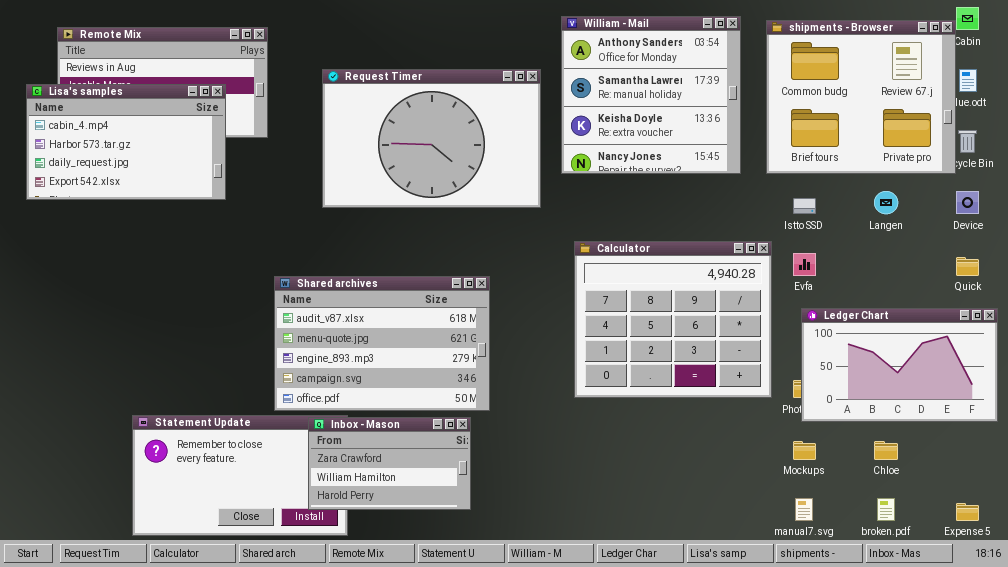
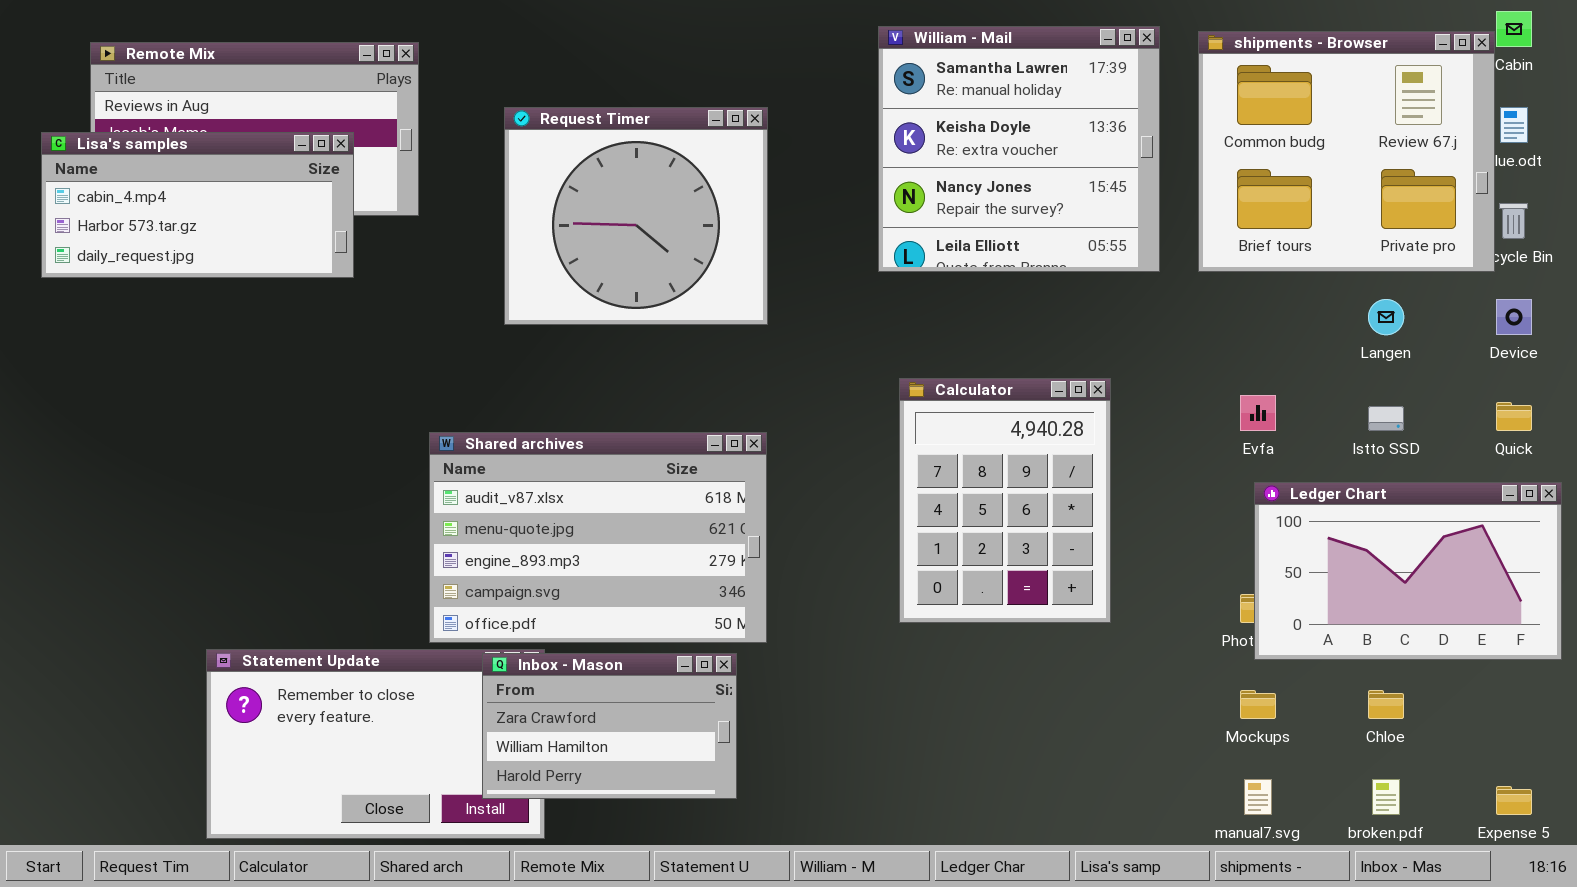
William - Mail: [561,16,741,174] -> [878,26,1160,272], scrolled down 1 row
Request Timer: [322,69,541,208] -> [504,107,768,325], resized
Lisa's samples: [26,84,226,200] -> [41,132,354,278], resized
Istto SSD: [793,198,816,214] -> [1368,406,1404,431], moved
Calculator: [574,241,772,398] -> [899,378,1111,623], resized

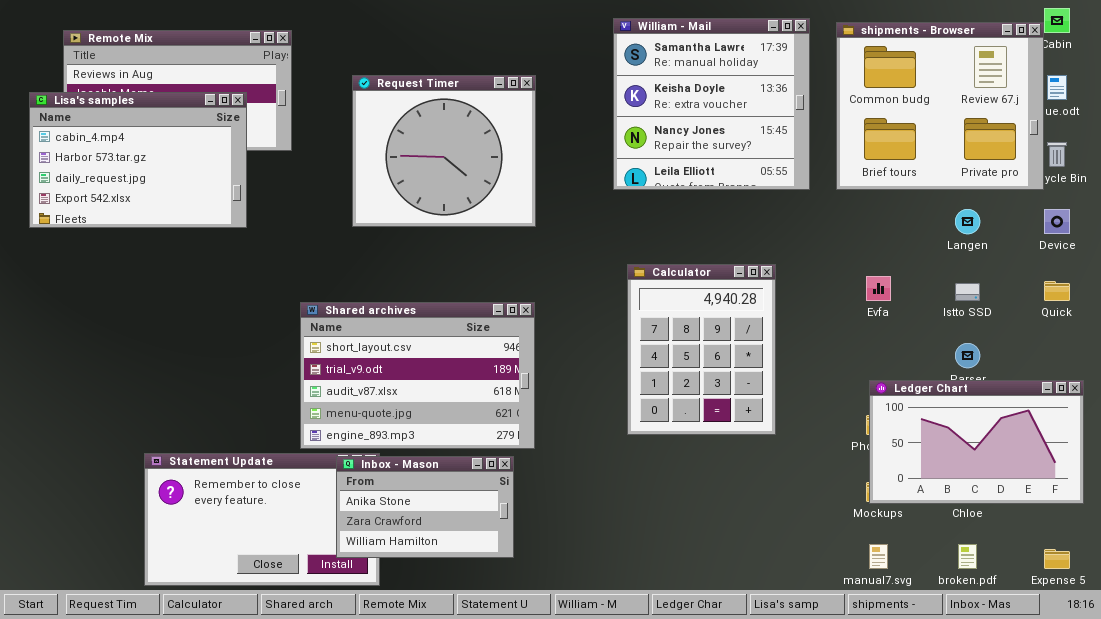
Lisa's samples: [41,132,354,278] -> [29,92,247,228], resized
Shared archives: [429,432,767,643] -> [300,302,535,449], scrolled up 2 rows
Ledger Chart: [1254,482,1562,660] -> [869,380,1084,504], moved
Inbox - Mason: [482,653,737,799] -> [336,456,514,558], scrolled up 1 row

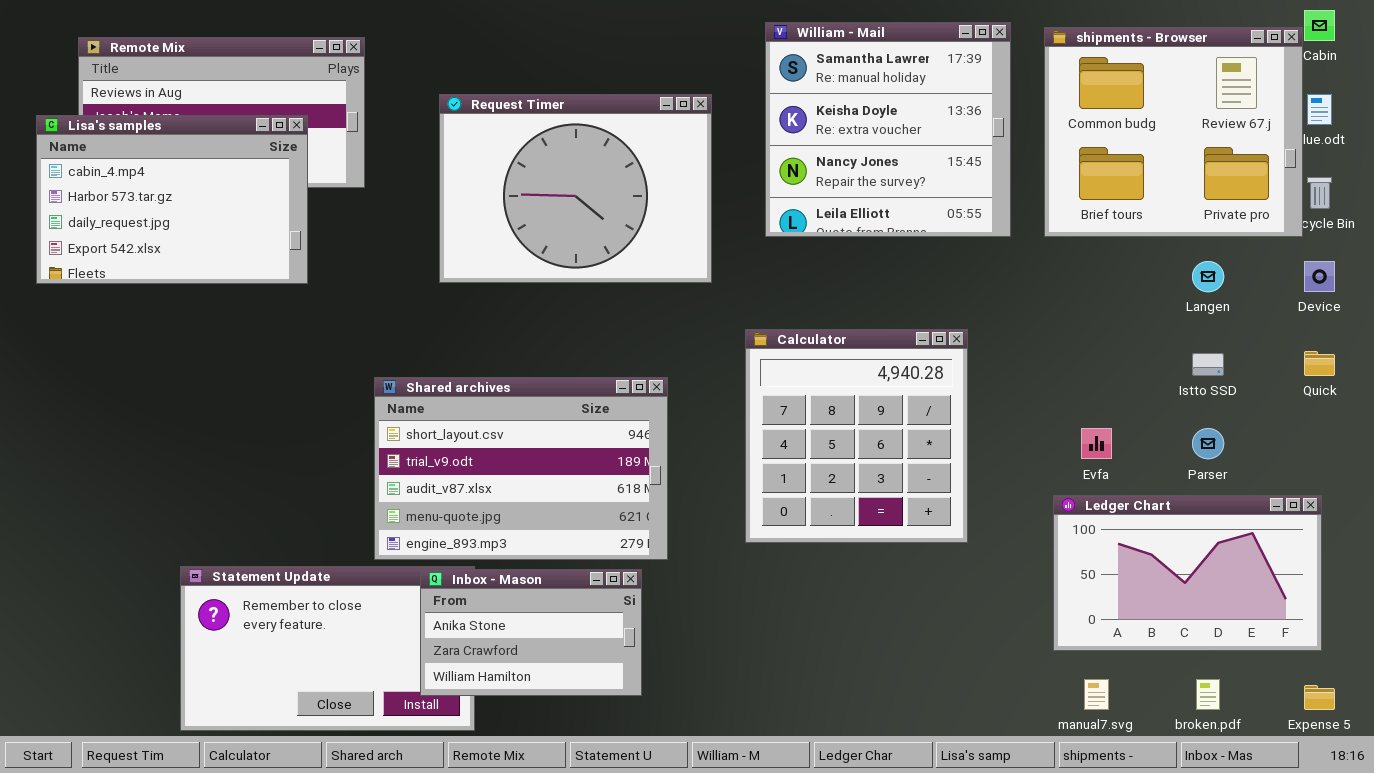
Request Timer: [352,75,536,227] -> [439,94,712,283], resized
Calculator: [627,264,776,435] -> [745,329,968,543], resized
Evfa: [866,276,891,301] -> [1081,428,1112,459], moved
Ledger Chart: [869,380,1084,504] -> [1053,495,1322,651], moved

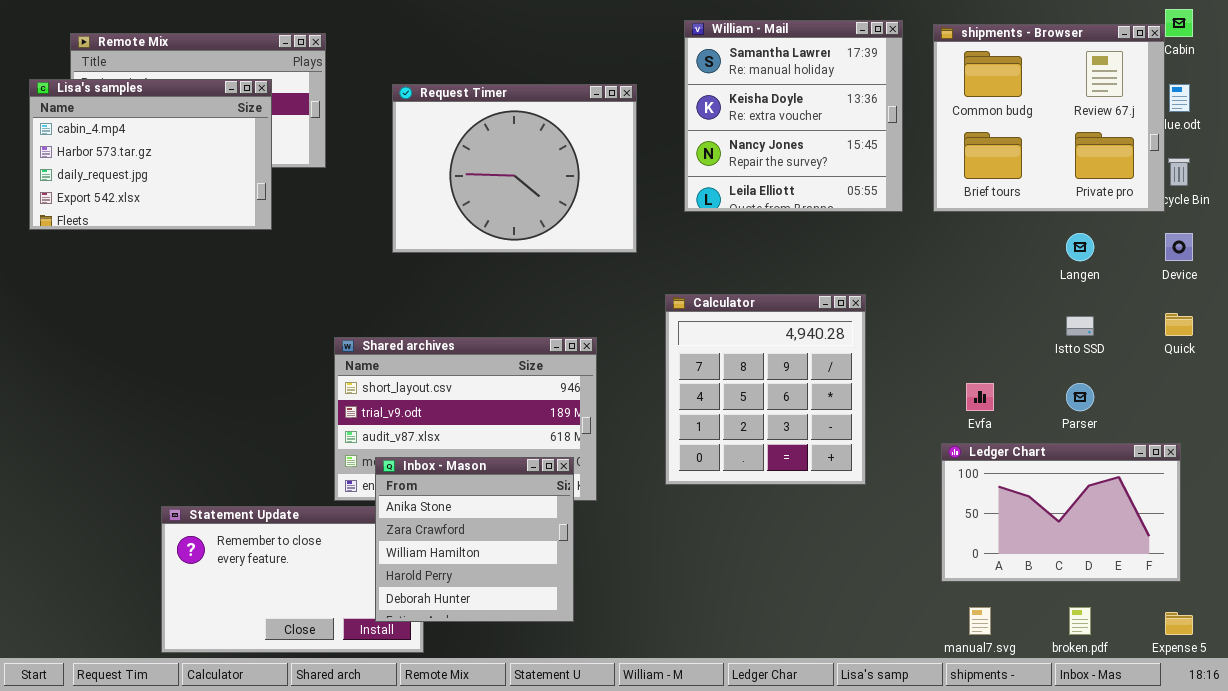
Lisa's samples: [36,115,308,284] -> [29,79,272,230], moved
Inbox - Mason: [420,569,642,696] -> [375,457,574,622], resized

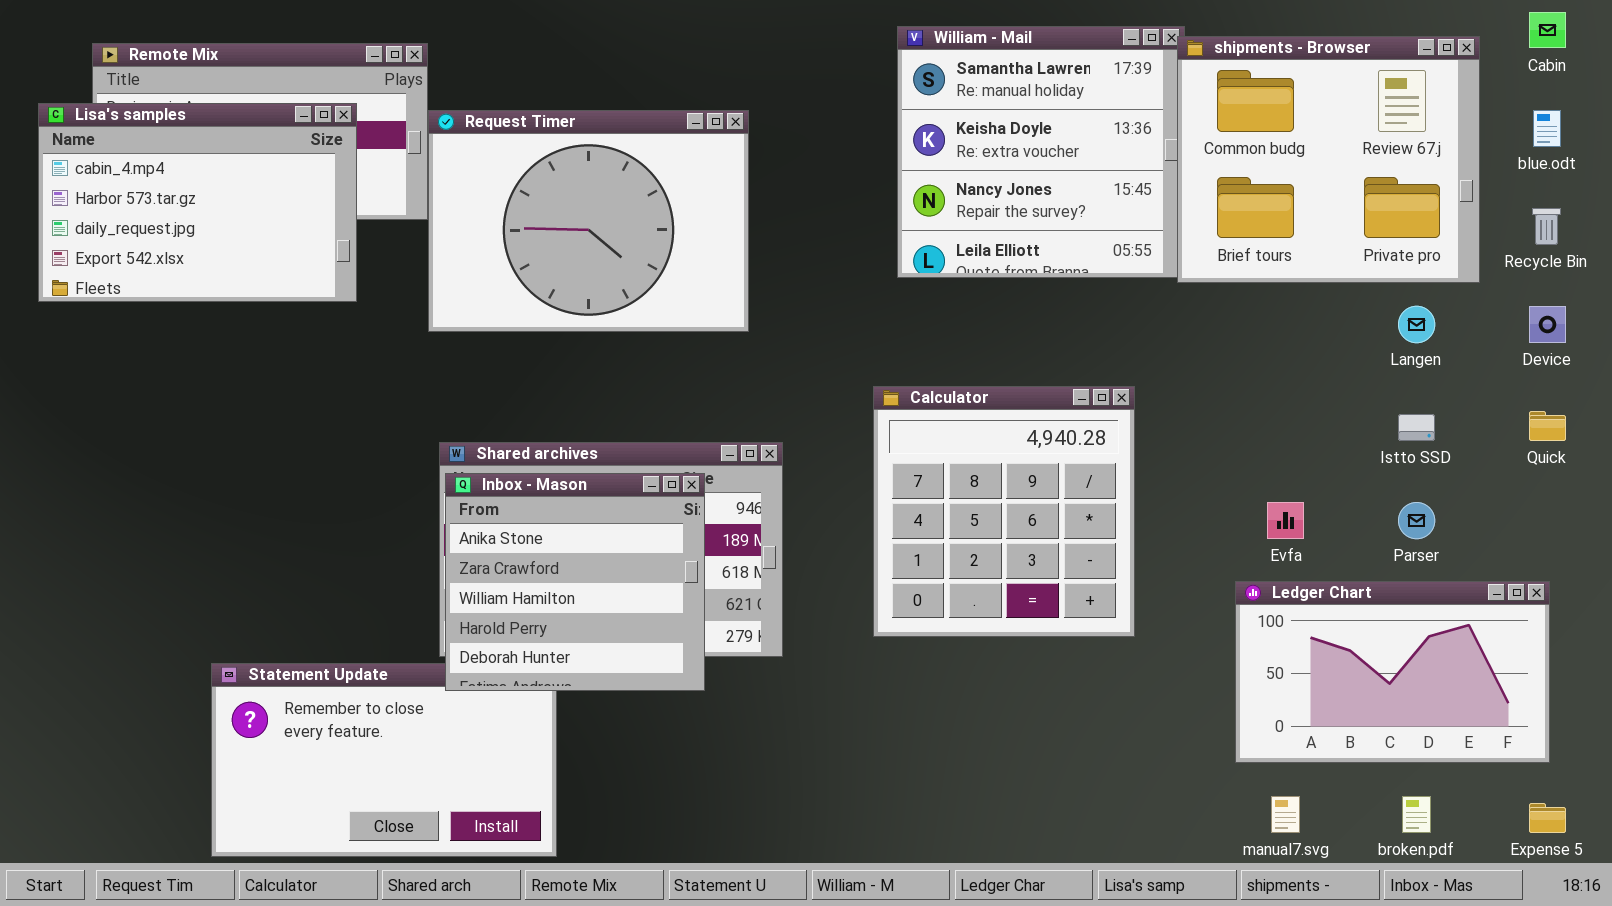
shipments - Browser: [933,24,1165,212] -> [1177,36,1480,283], moved
Request Timer: [392,84,637,253] -> [428,110,749,332], moved
Inbox - Mason: [375,457,574,622] -> [445,473,705,691], moved

